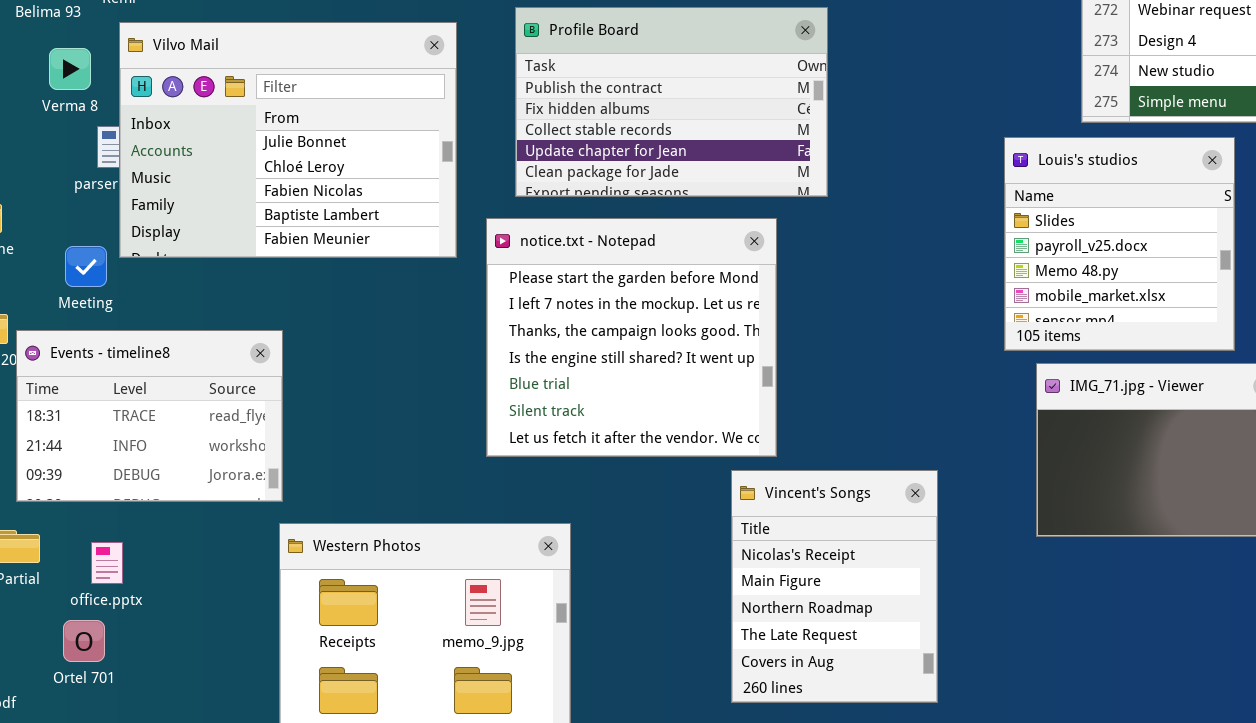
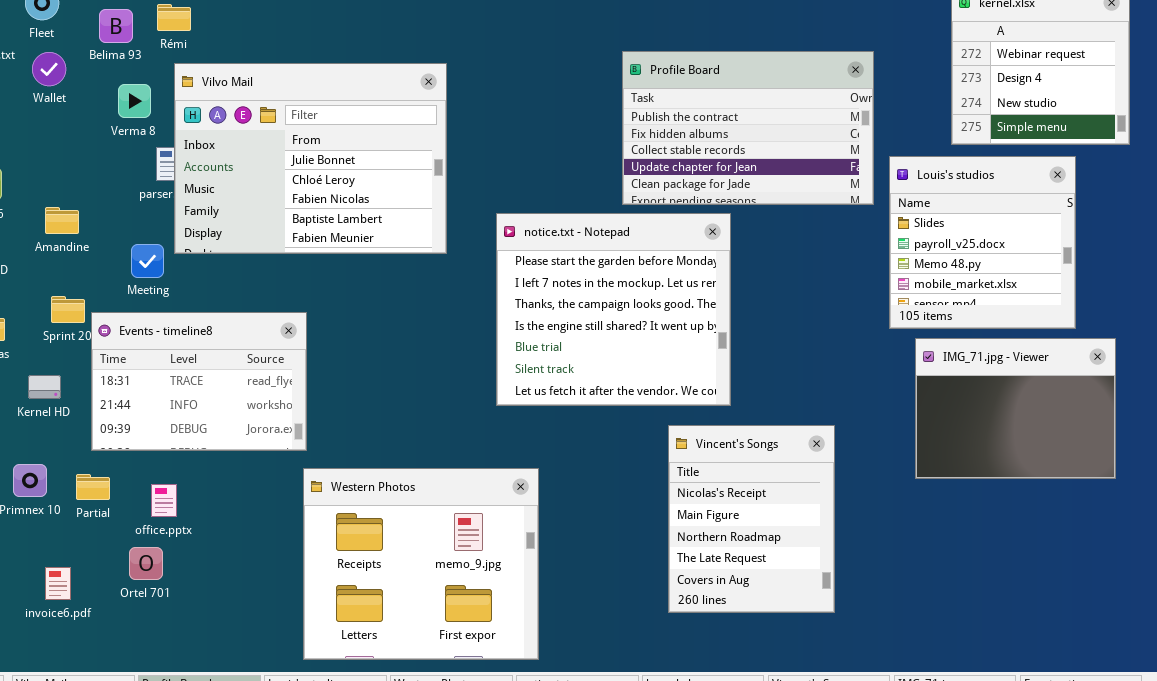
Profile Board: [515,7,828,197] -> [622,51,874,205], moved
notice.txt - Notepad: [486,218,777,457] -> [496,213,731,406], moved

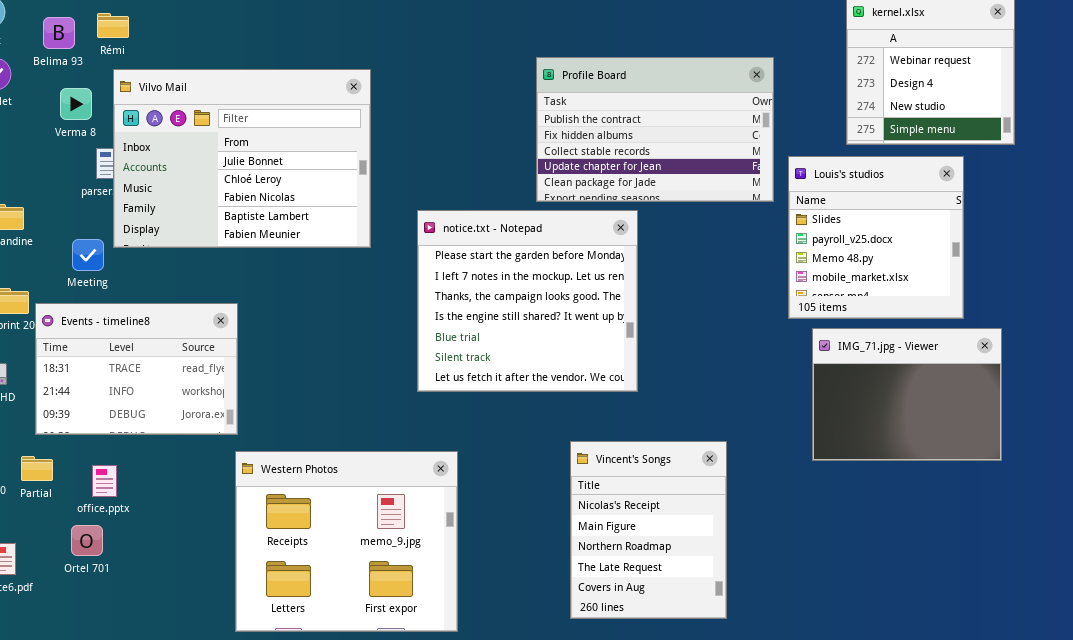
Vincent's Songs: [668,425,835,613] -> [570,441,727,619], moved

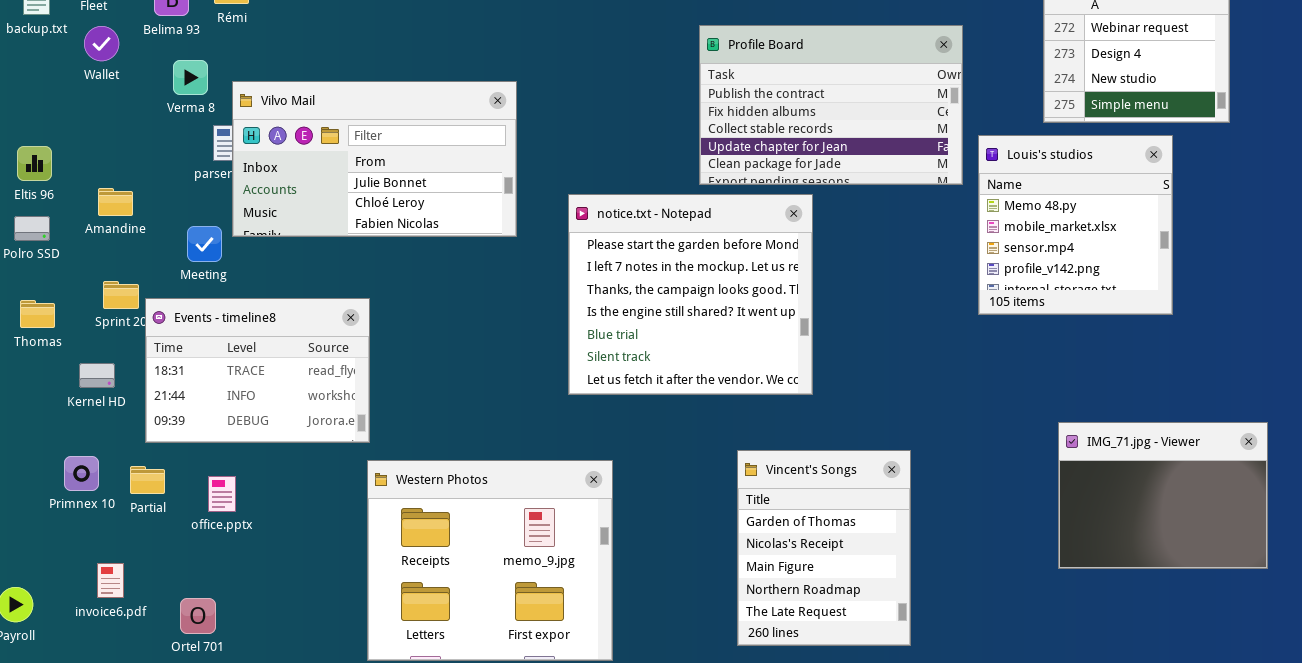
Vilvo Mail: [113,69,371,248] -> [232,81,517,237], resized
Louis's studios: [788,156,964,319] -> [978,135,1173,315], scrolled down 2 rows
IMG_71.jpg - Viewer: [812,328,1002,461] -> [1058,422,1268,569], moved
Vincent's Songs: [570,441,727,619] -> [737,450,911,646], scrolled up 1 row
Ortel 701: [71,525,103,556] -> [180,598,216,634], moved

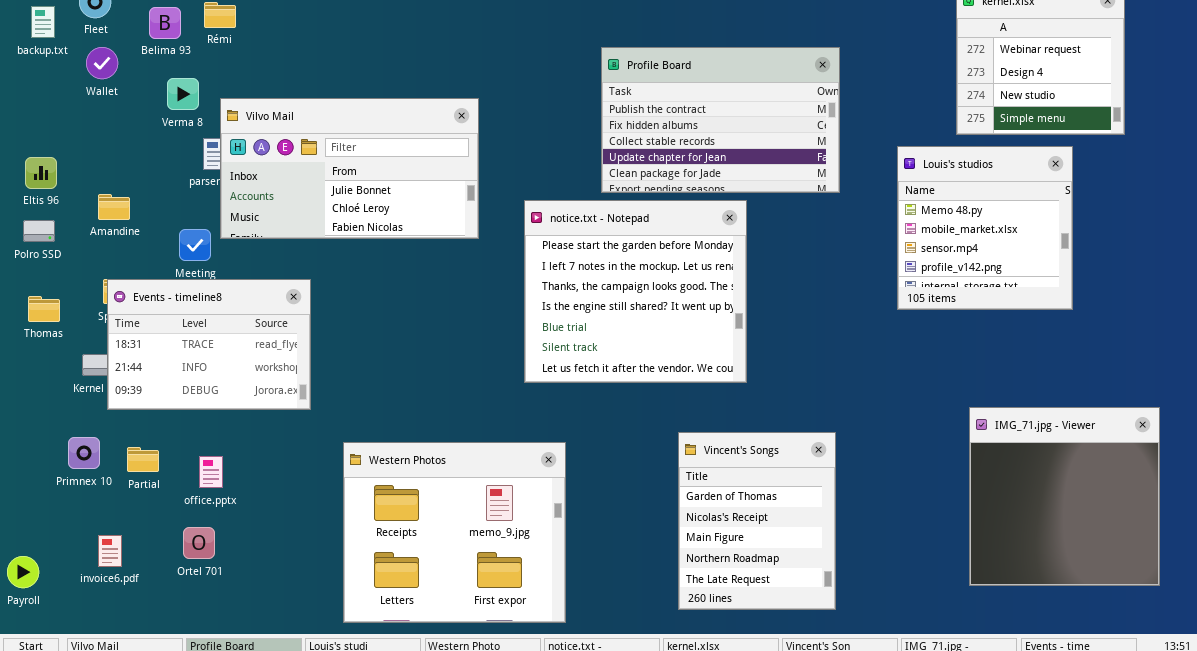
Profile Board: [699,25,963,185] -> [601,47,840,193], moved
Events - timeline8: [145,298,370,443] -> [107,279,311,410], moved
IMG_71.jpg - Viewer: [1058,422,1268,569] -> [969,407,1160,586], resized
Ortel 701: [180,598,216,634] -> [183,527,215,559], moved

